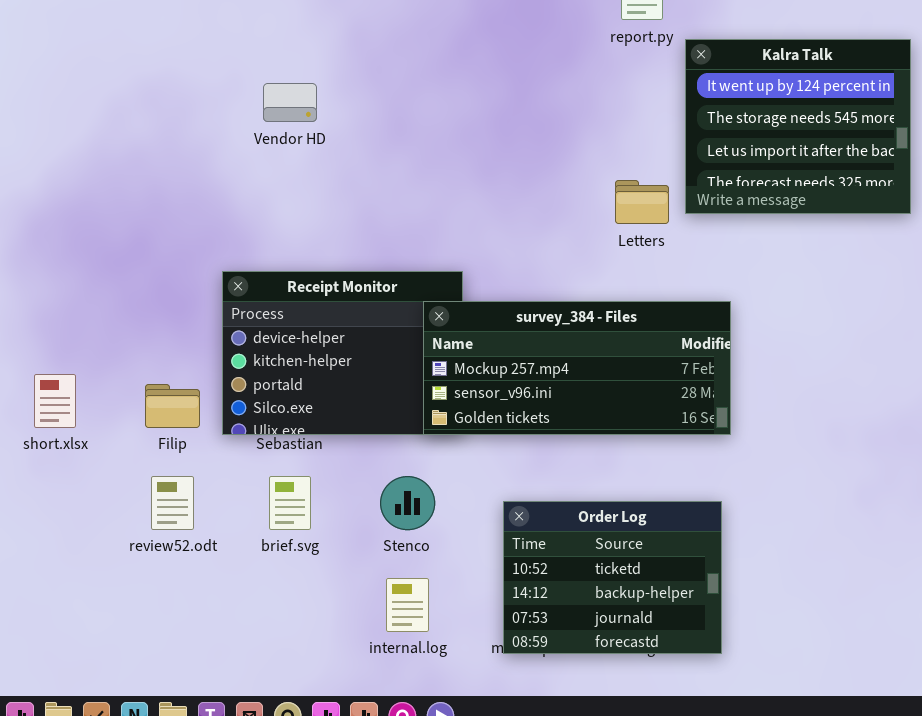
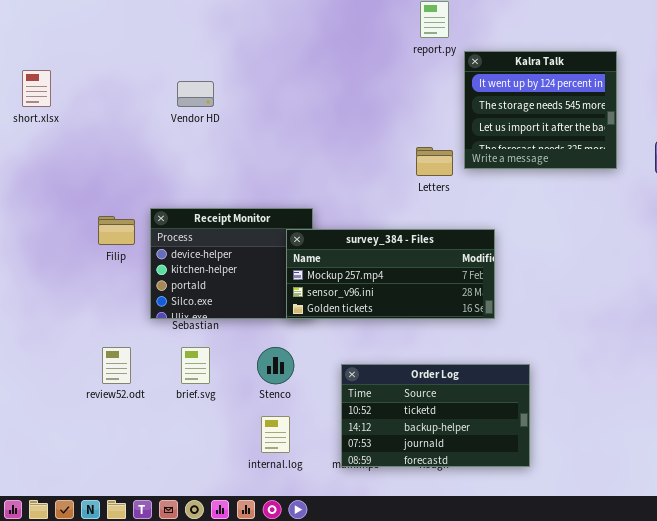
short.xlsx: [34,374,76,428] -> [22,70,51,107], moved
Filip: [145,384,200,428] -> [98,216,135,245], moved
Order Log: [503,501,722,654] -> [341,364,530,467], resized

